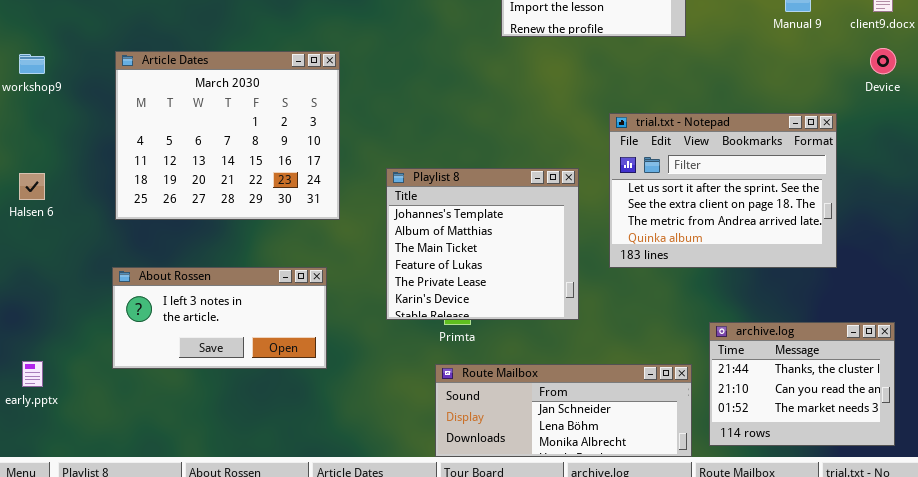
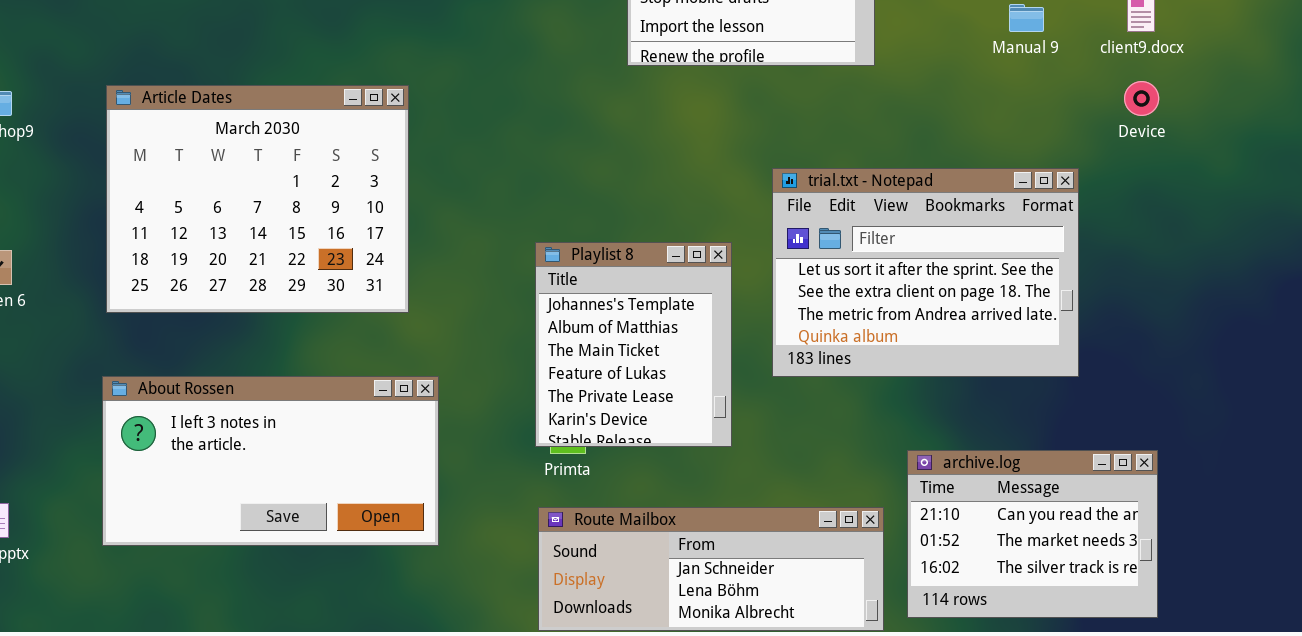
Playlist 8: [386,168,579,320] -> [535,242,732,447], resized
About Rossen: [112,267,327,369] -> [102,376,439,546], resized
archive.log: [709,322,895,446] -> [907,450,1158,618], scrolled down 1 row

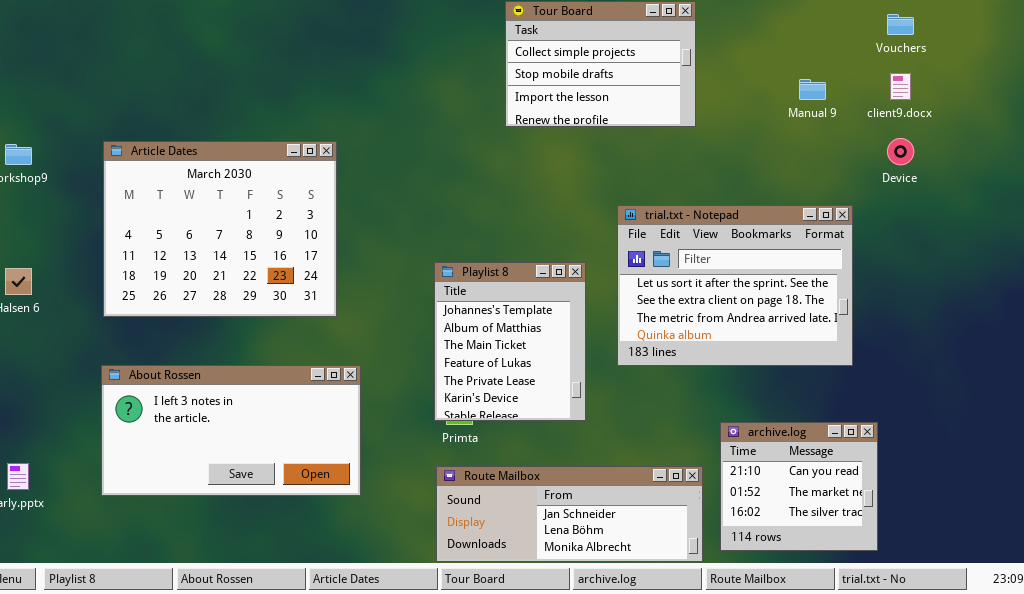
archive.log: [907,450,1158,618] -> [720,422,878,551], resized

